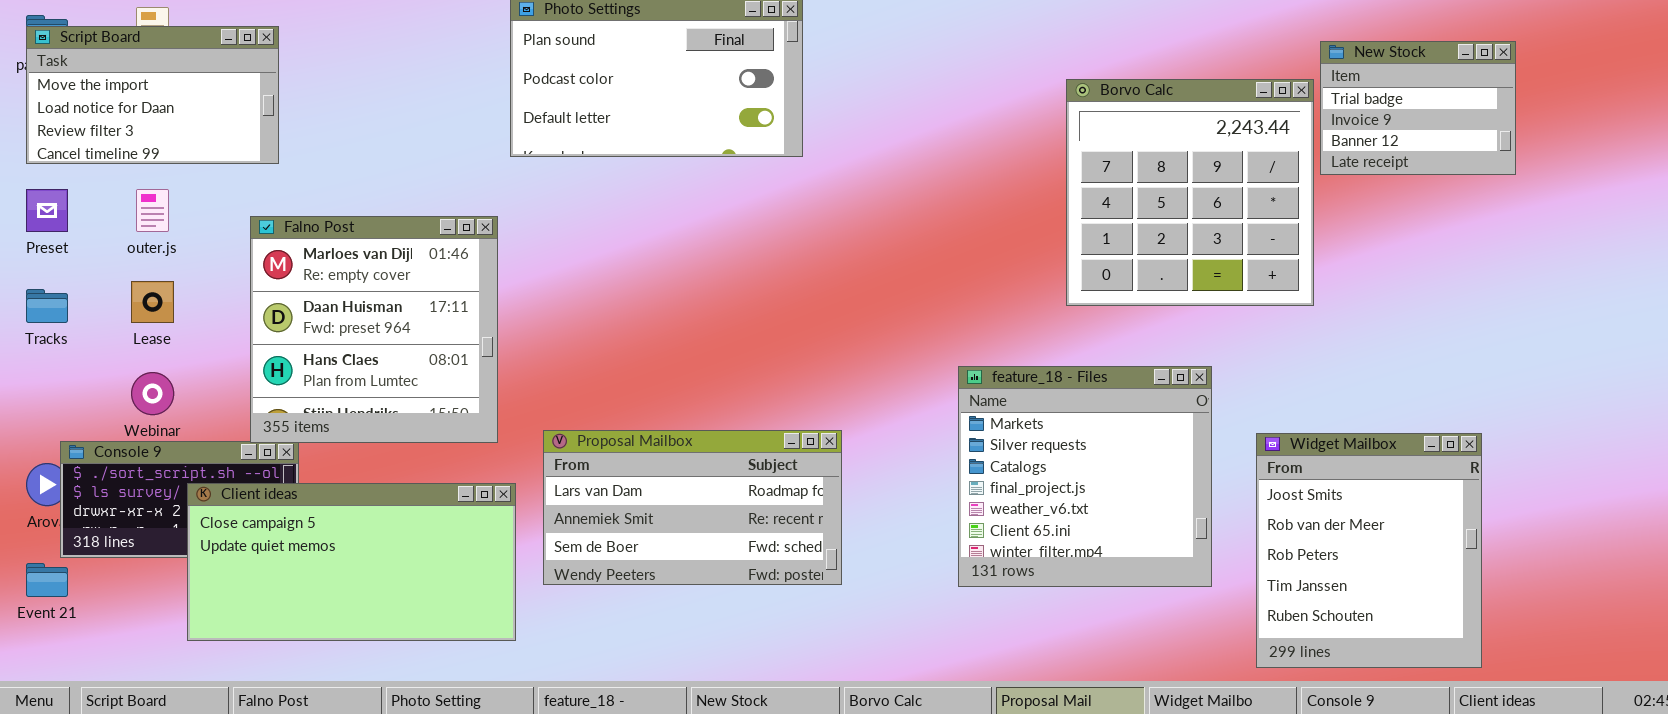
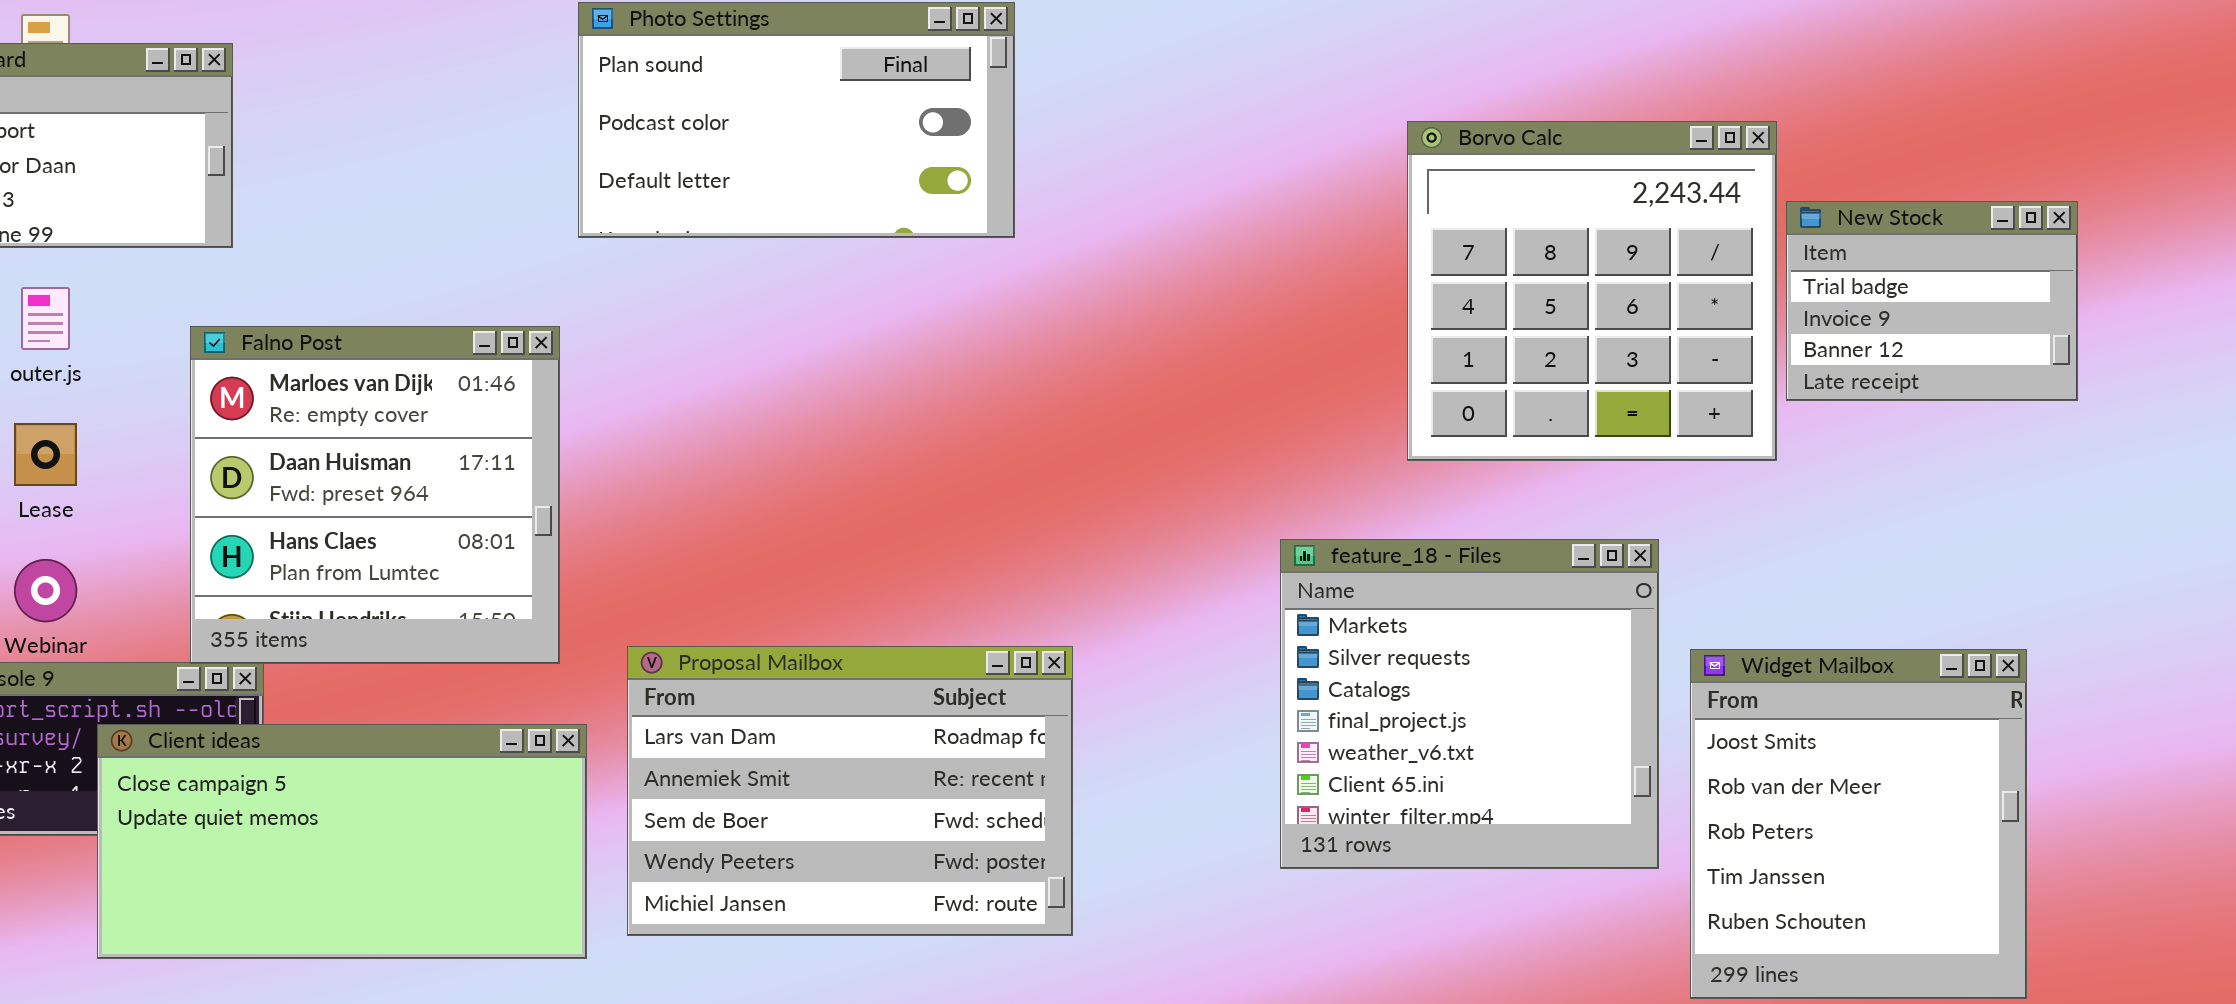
New Stock: [1320,41,1516,175] -> [1786,201,2078,401], moved
feature_18 - Files: [958,366,1212,587] -> [1280,539,1659,869], moved
Proposal Mailbox: [543,430,842,585] -> [627,646,1073,936], resized

